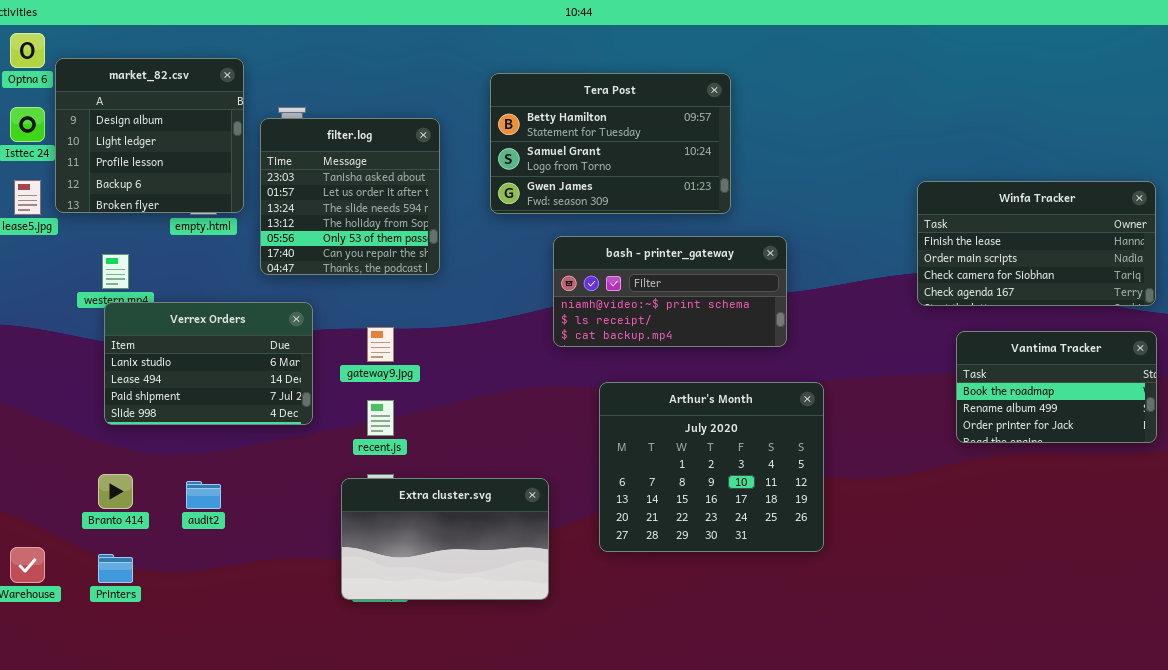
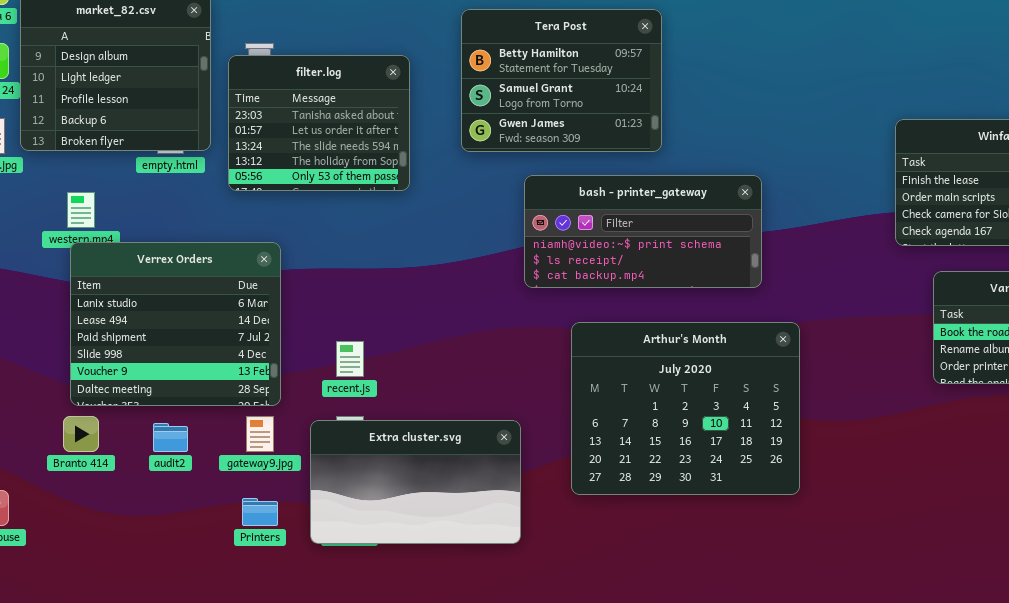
Tera Post: [490,73,731,214] -> [461,9,662,152], resized
filter.log: [260,118,440,275] -> [228,55,410,191], resized
Verrex Orders: [104,302,313,425] -> [70,242,281,406], resized
gateway9.jpg: [367,327,394,362] -> [246,416,274,452], moved
Printers: [98,554,133,583] -> [242,498,278,526], moved

